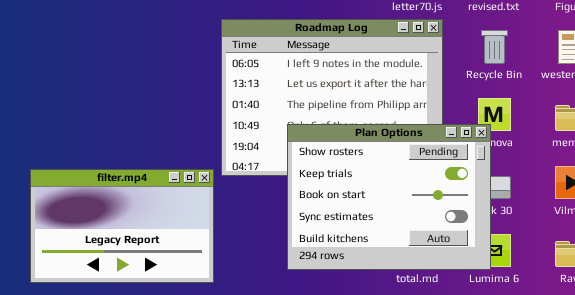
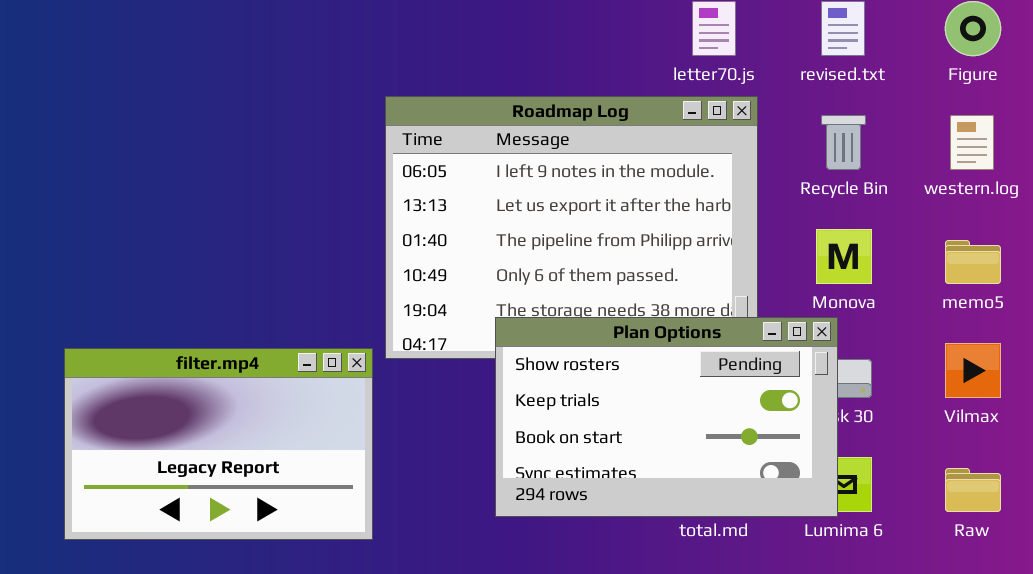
Plan Options: [287,124,491,270] -> [495,317,838,517], resized

